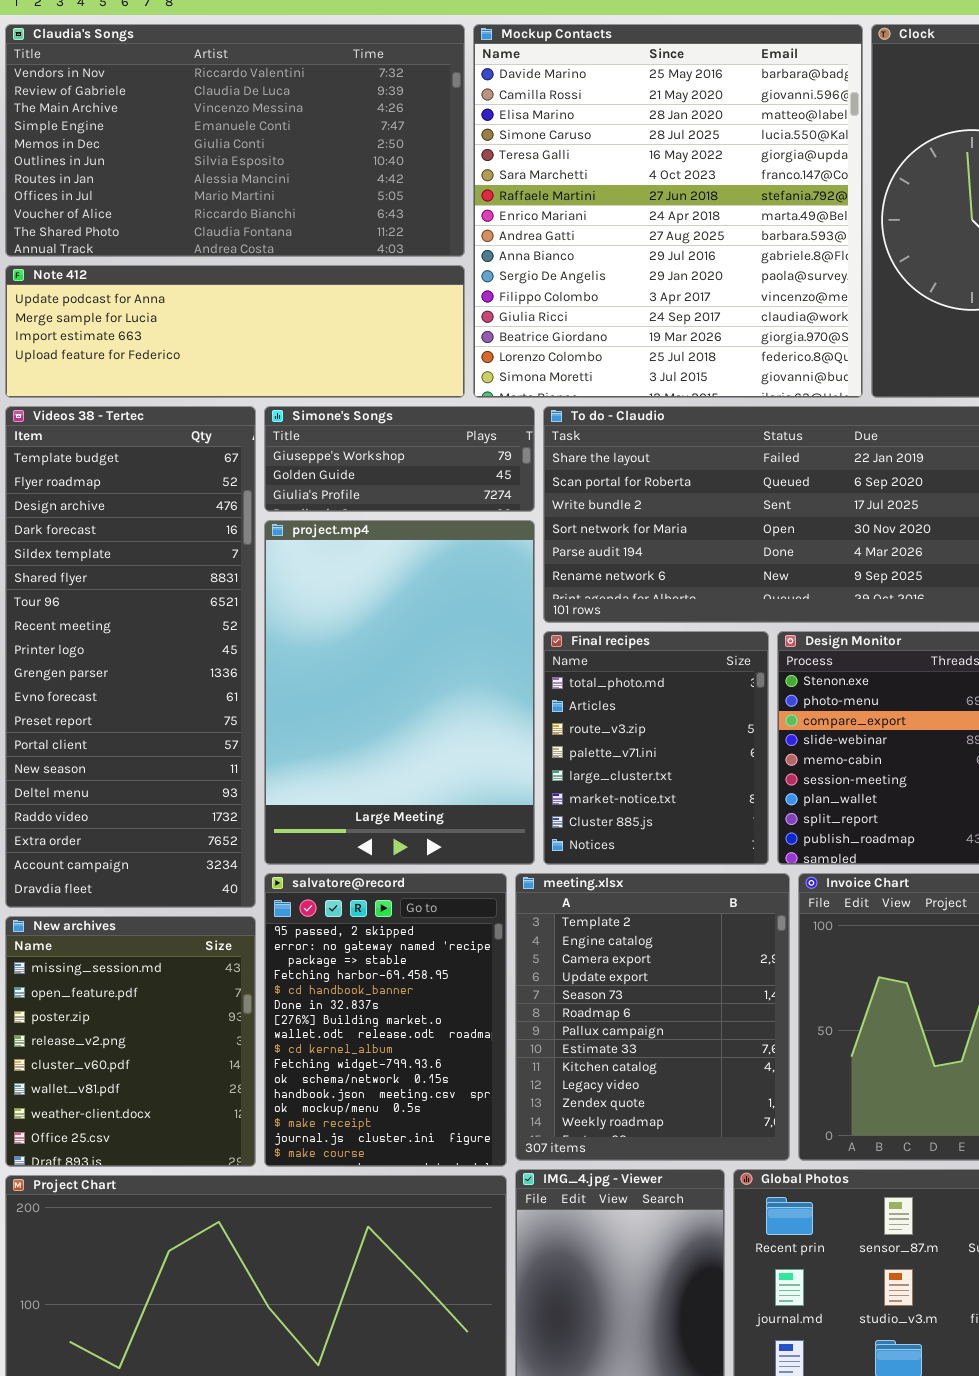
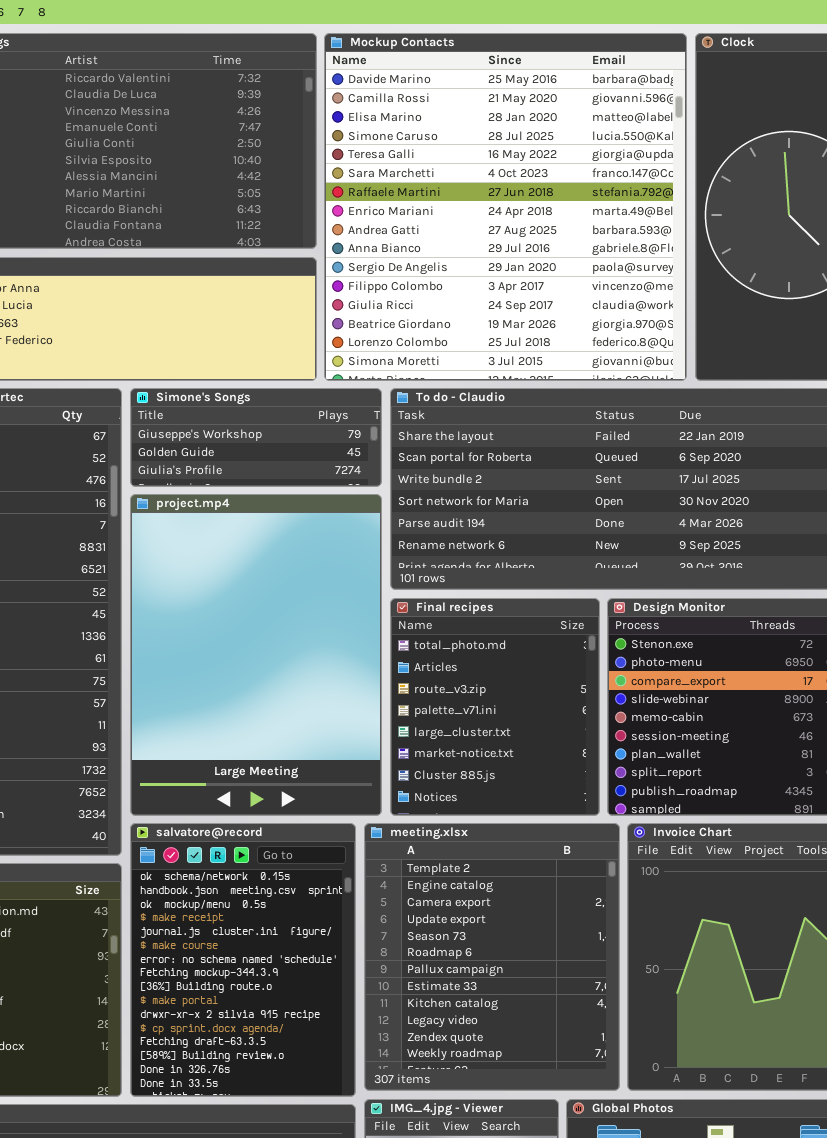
salvatore@record: [264,873,507,1167] -> [130,823,356,1097], scrolled down 10 rows

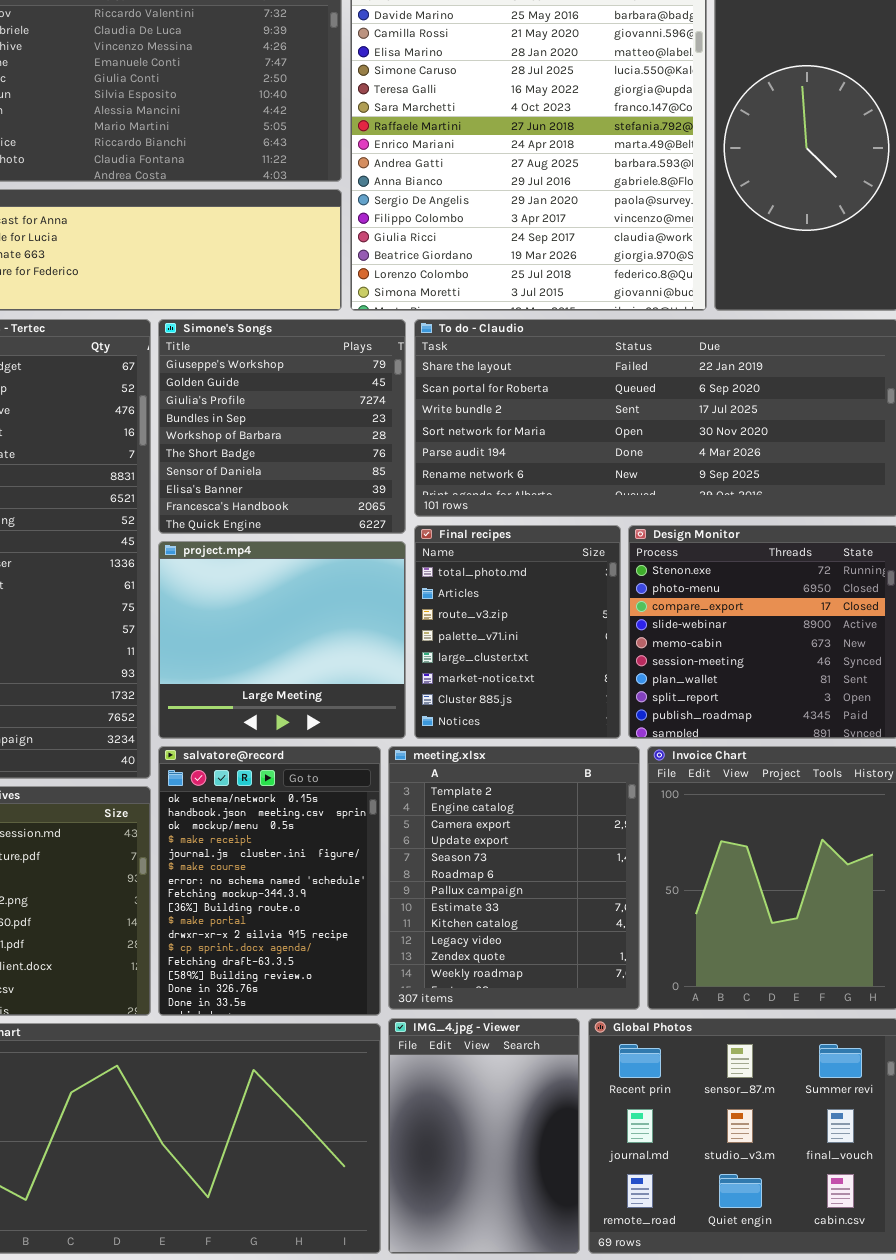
Simone's Songs: [130,388,382,487] -> [158,319,406,534], resized
project.mp4: [130,494,382,816] -> [158,541,406,739], resized

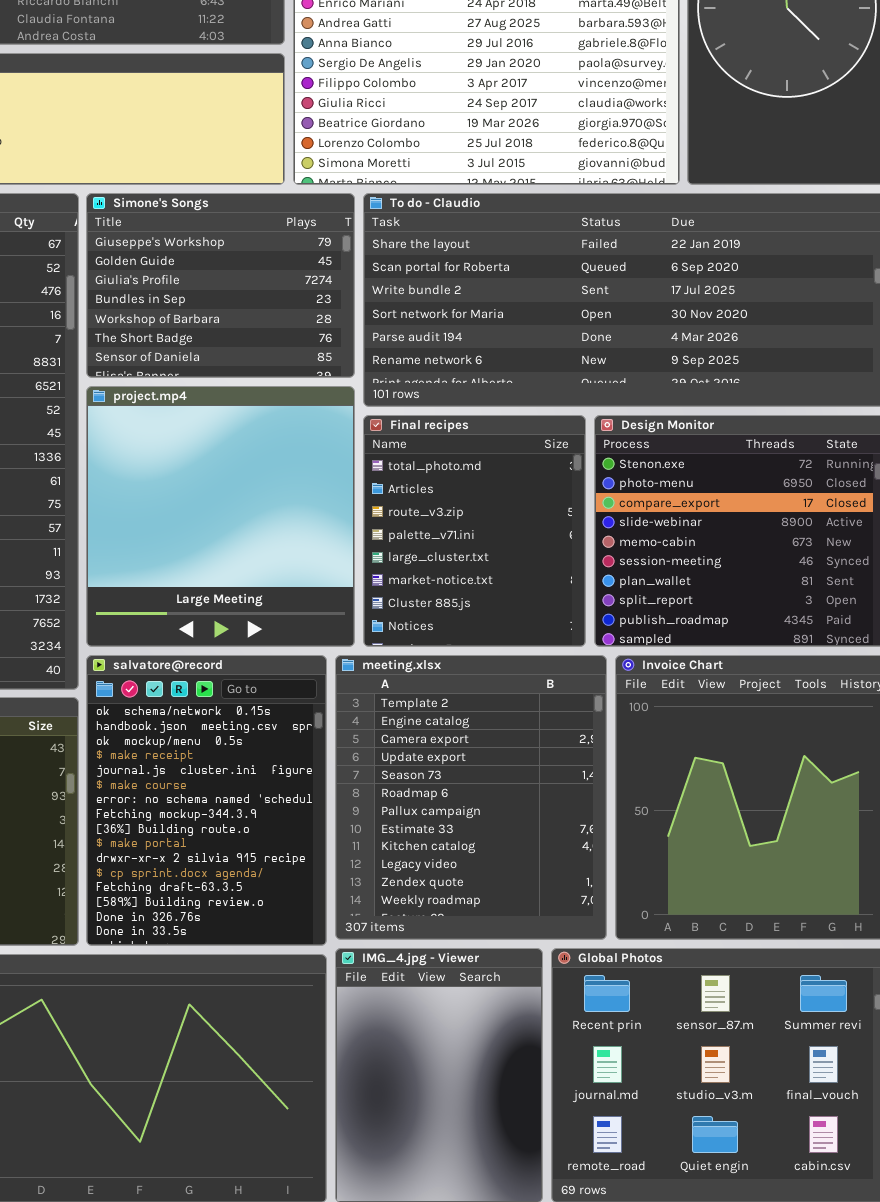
Simone's Songs: [158,319,406,534] -> [86,193,355,378], resized
project.mp4: [158,541,406,739] -> [86,386,355,647], resized

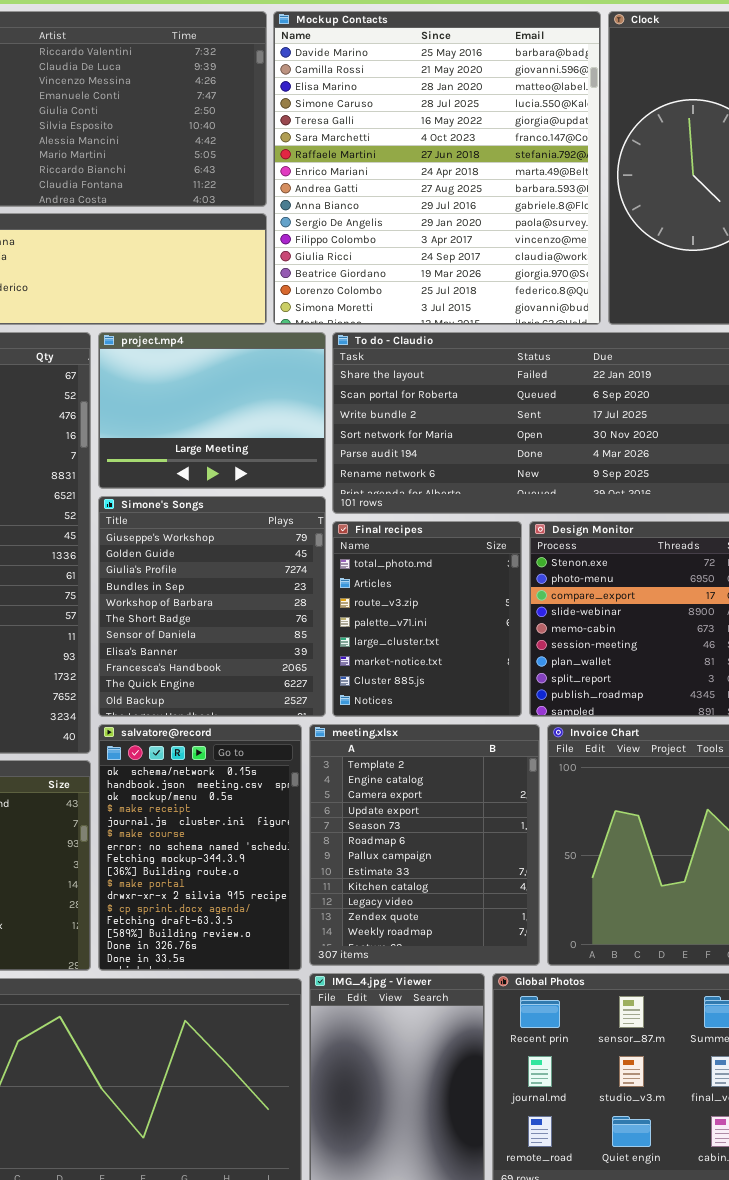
Simone's Songs: [86,193,355,378] -> [98,496,326,717], moved, resized
project.mp4: [86,386,355,647] -> [98,332,326,489], moved, resized

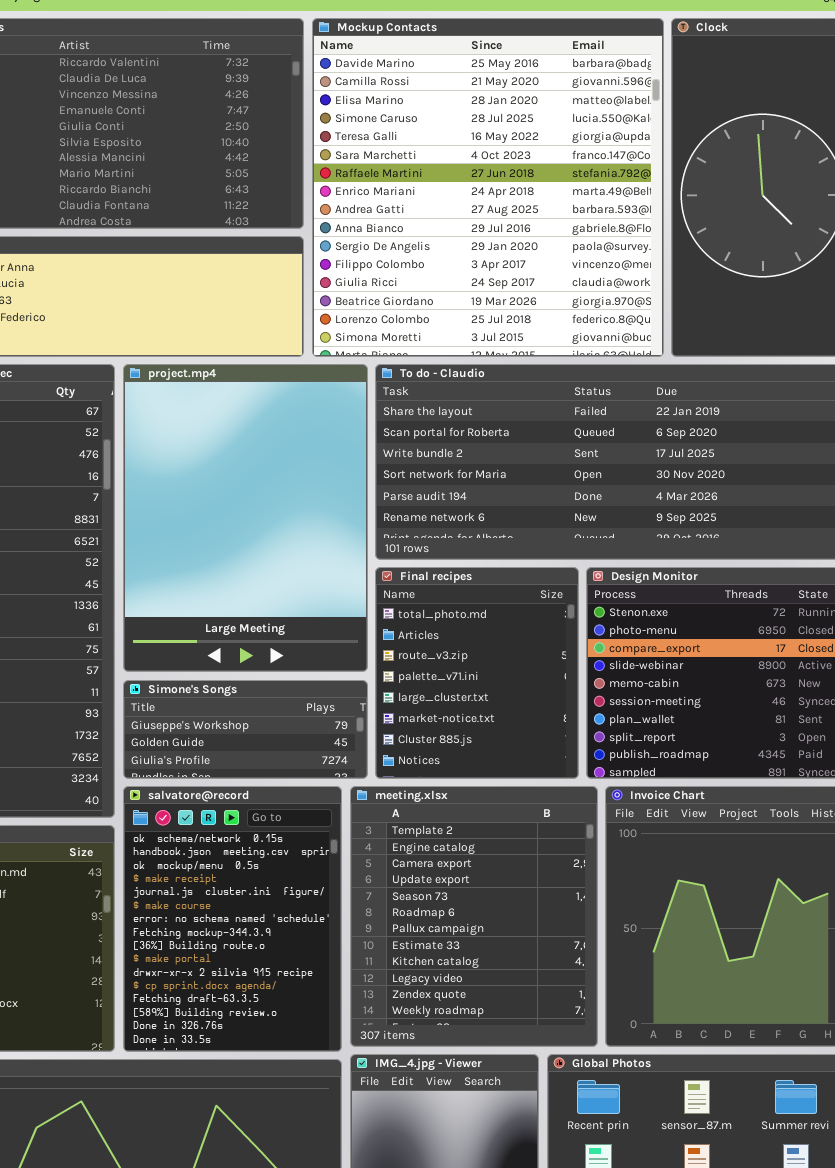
project.mp4: [98,332,326,489] -> [123,364,368,672], resized
Simone's Songs: [98,496,326,717] -> [123,680,368,779], resized

